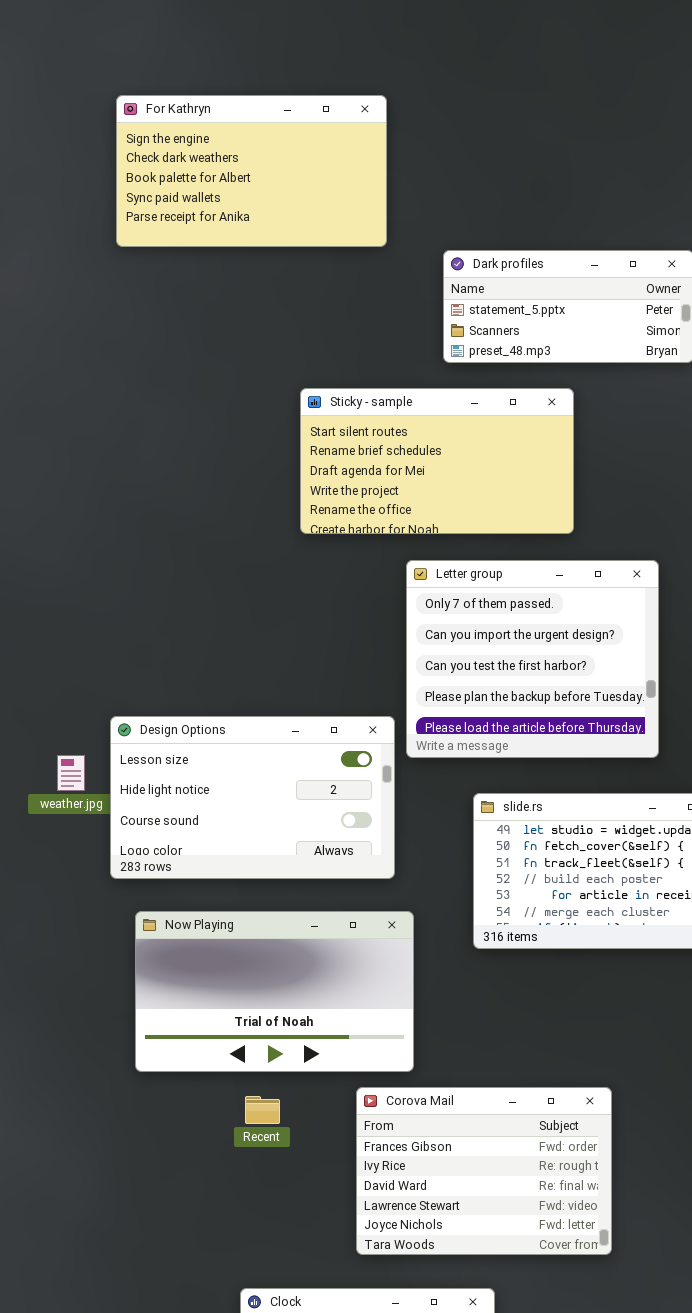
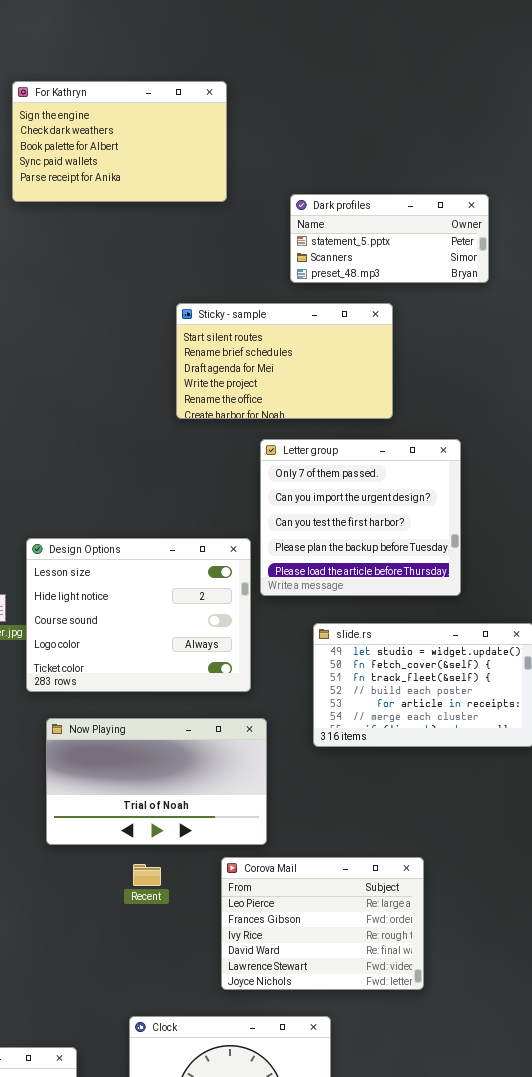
For Kathryn: [116,95,387,247] -> [12,81,227,202], moved
Design Options: [110,716,395,879] -> [26,538,251,692], resized
Corova Mail: [356,1087,612,1255] -> [221,857,424,990], scrolled up 1 row

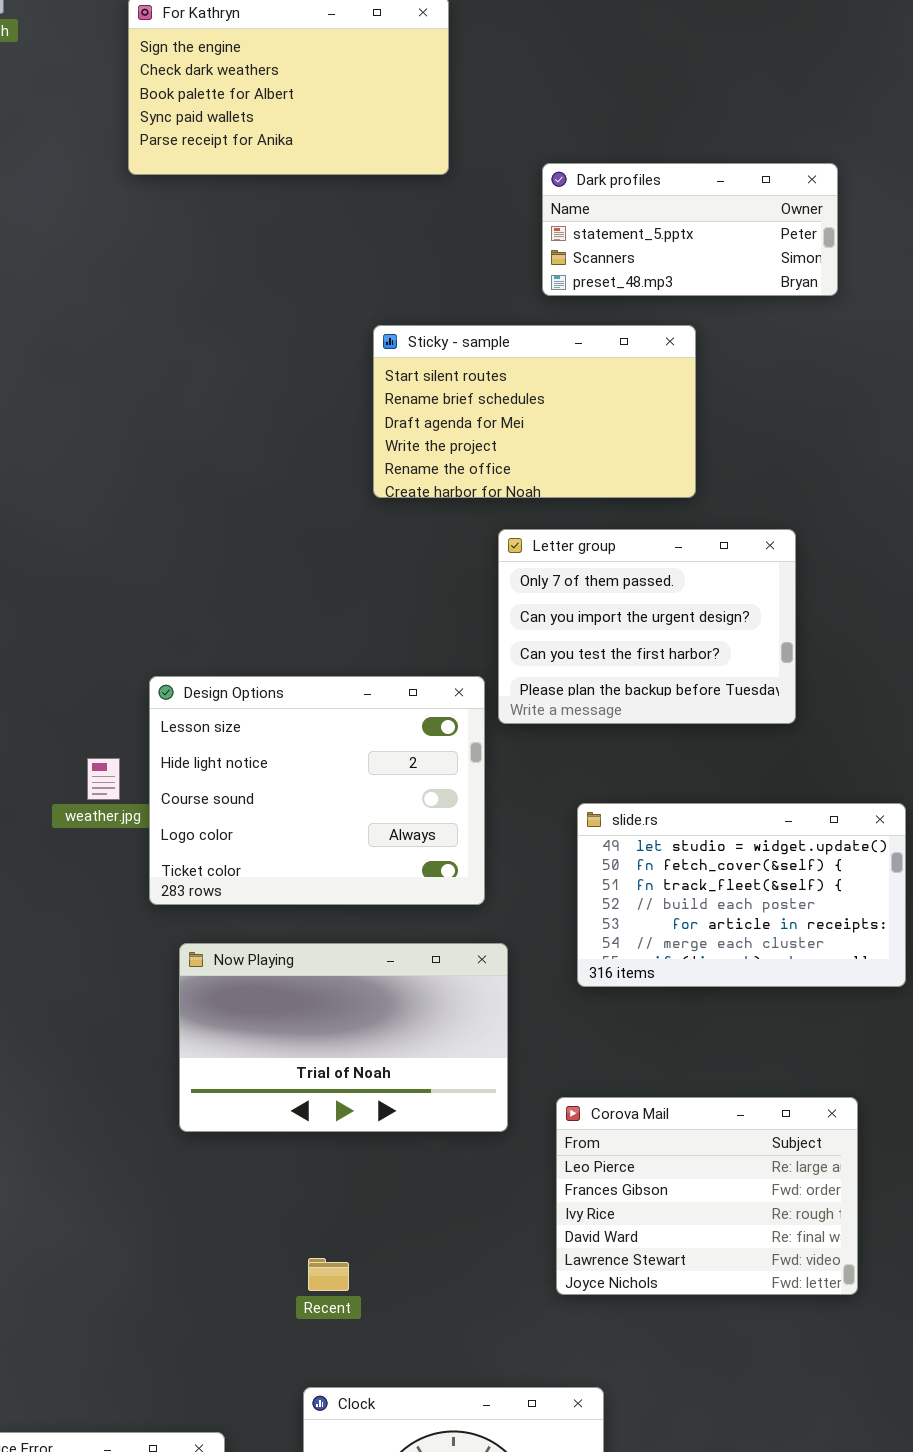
Letter group: [260,439,461,596] -> [498,529,796,724], resized
Corova Mail: [221,857,424,990] -> [556,1097,858,1295], moved
Recent: [133,864,161,886] -> [308,1258,349,1291], moved

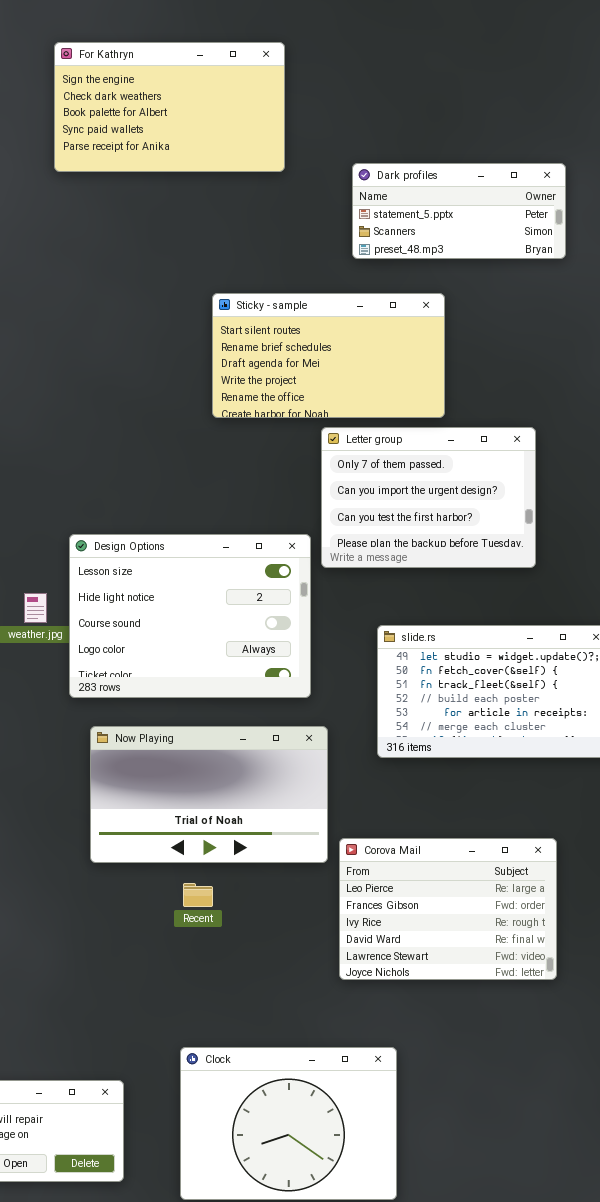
Sticky - sample: [373,325,696,498] -> [212,293,445,418], moved
Corova Mail: [556,1097,858,1295] -> [339,838,557,980], moved
Recent: [308,1258,349,1291] -> [183,883,213,907], moved

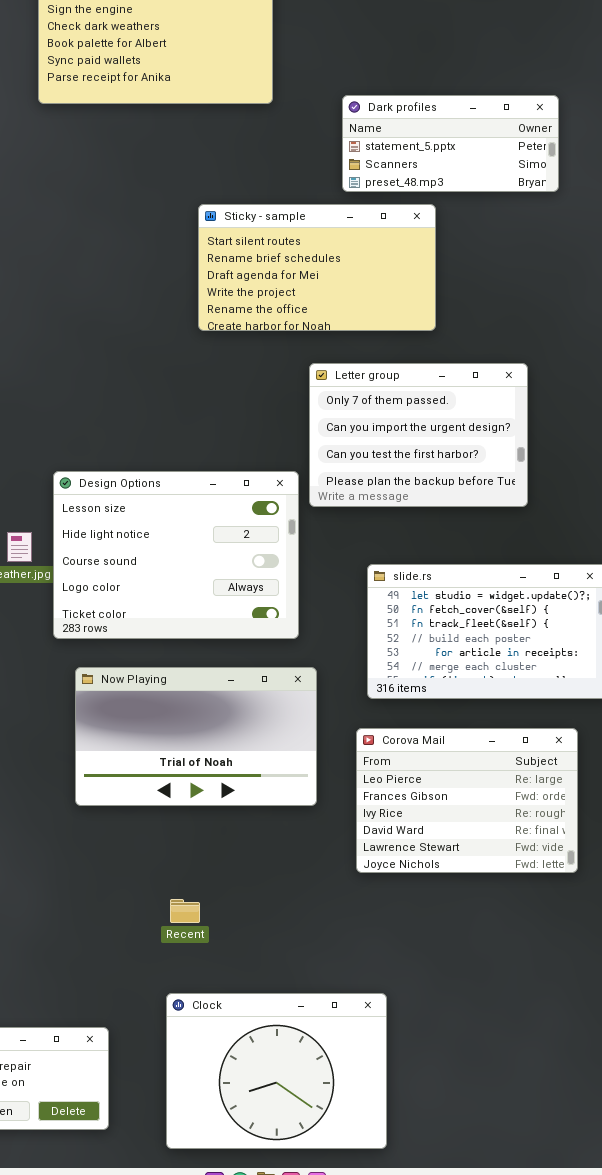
Sticky - sample: [212,293,445,418] -> [198,204,436,331], moved
Corova Mail: [339,838,557,980] -> [356,728,578,873], moved
Recent: [183,883,213,907] -> [170,899,200,923], moved

